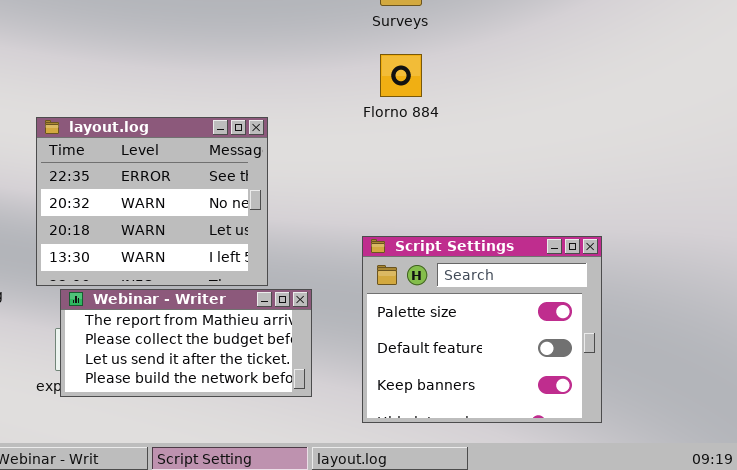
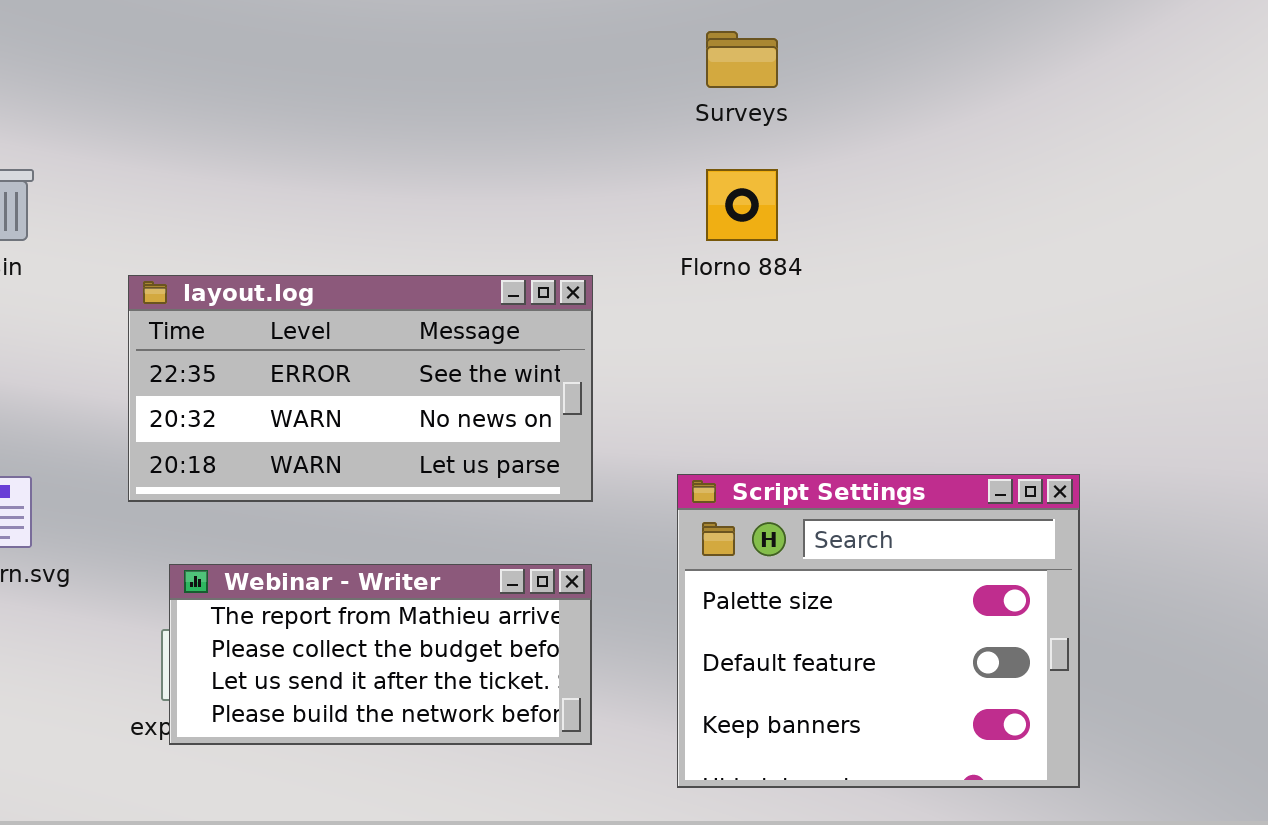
layout.log: [36,117,268,286] -> [128,275,593,502], resized

